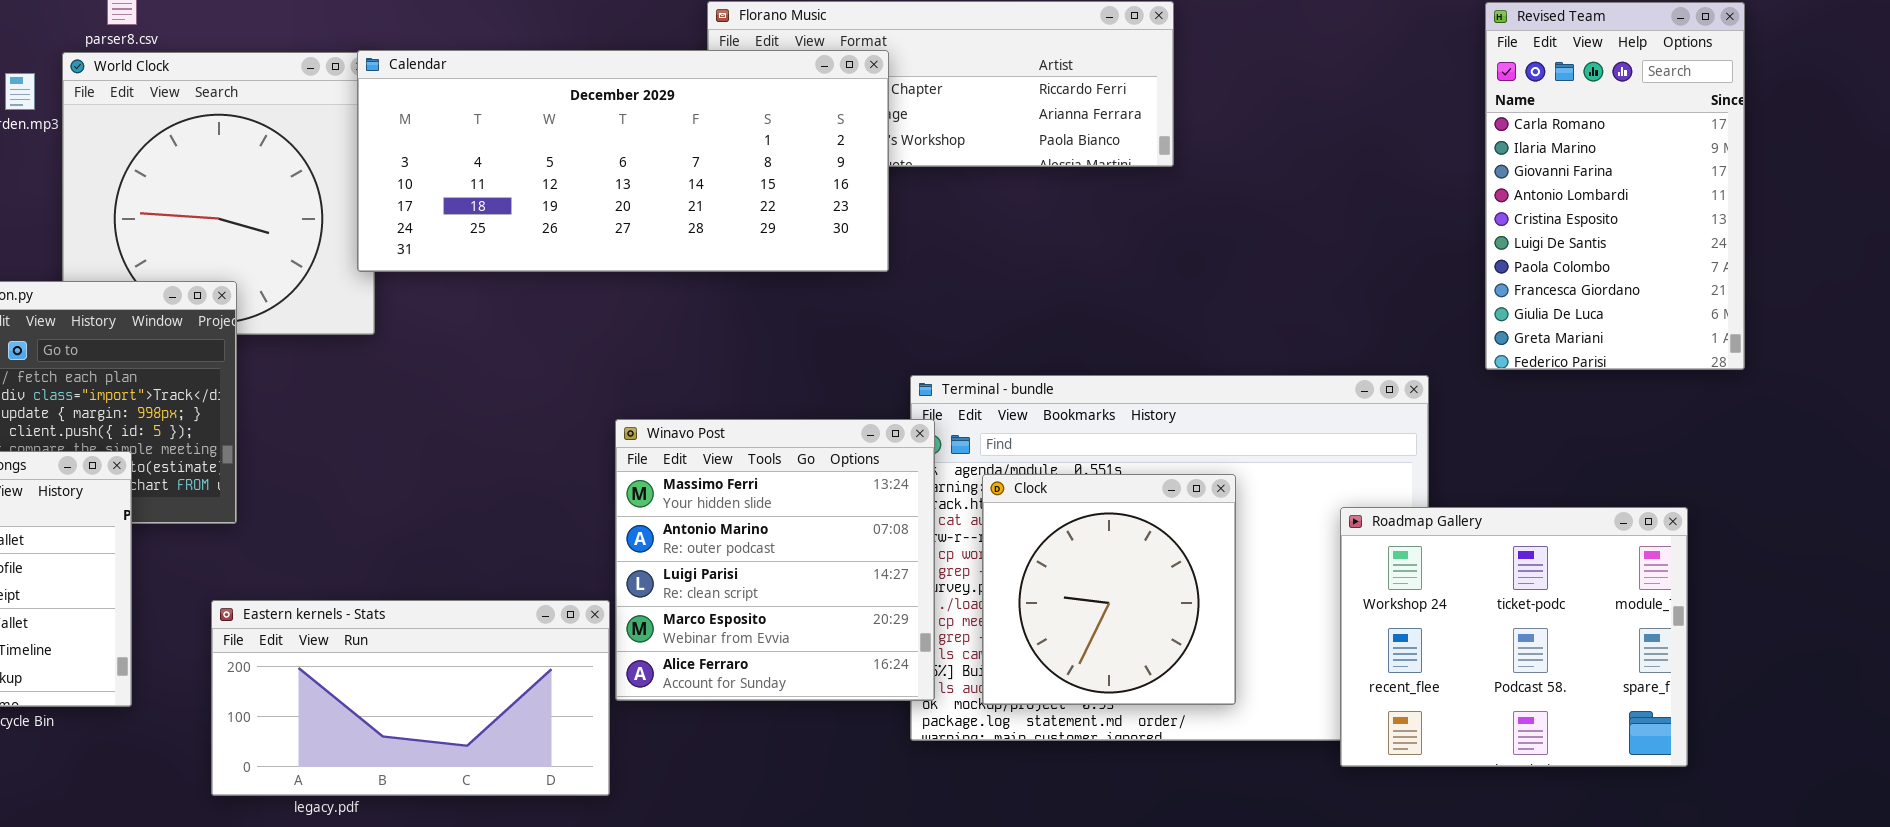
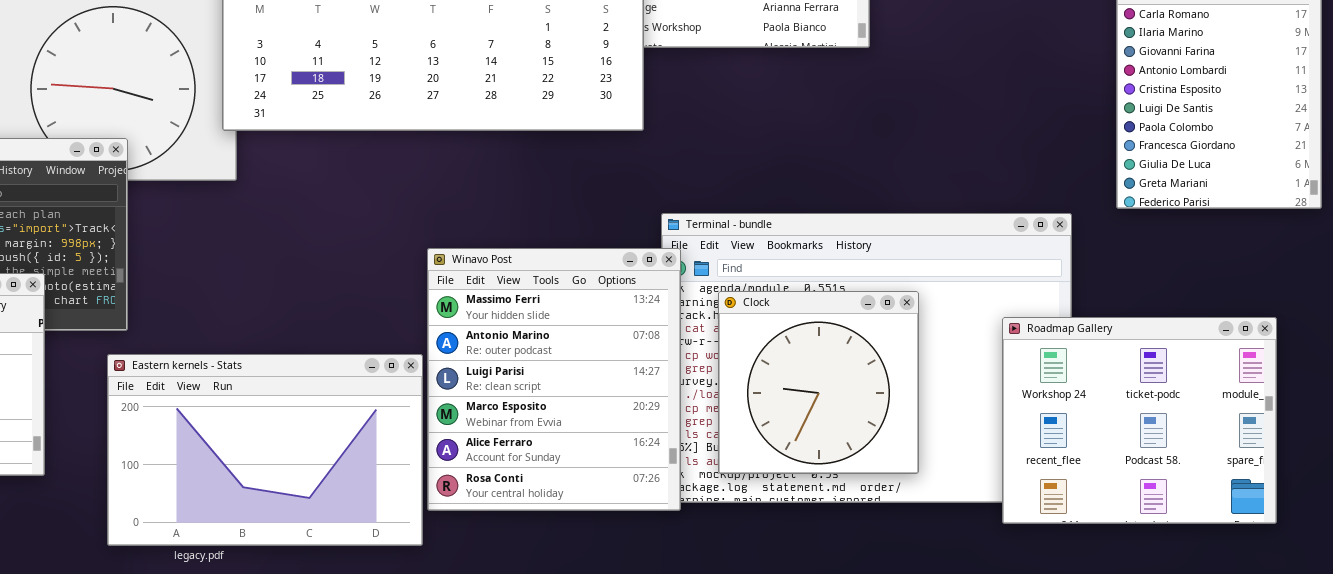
Winavo Post: [615,419,935,701] -> [427,248,681,511], resized
Eastern kernels - Stats: [211,600,610,796] -> [107,354,423,546], resized

